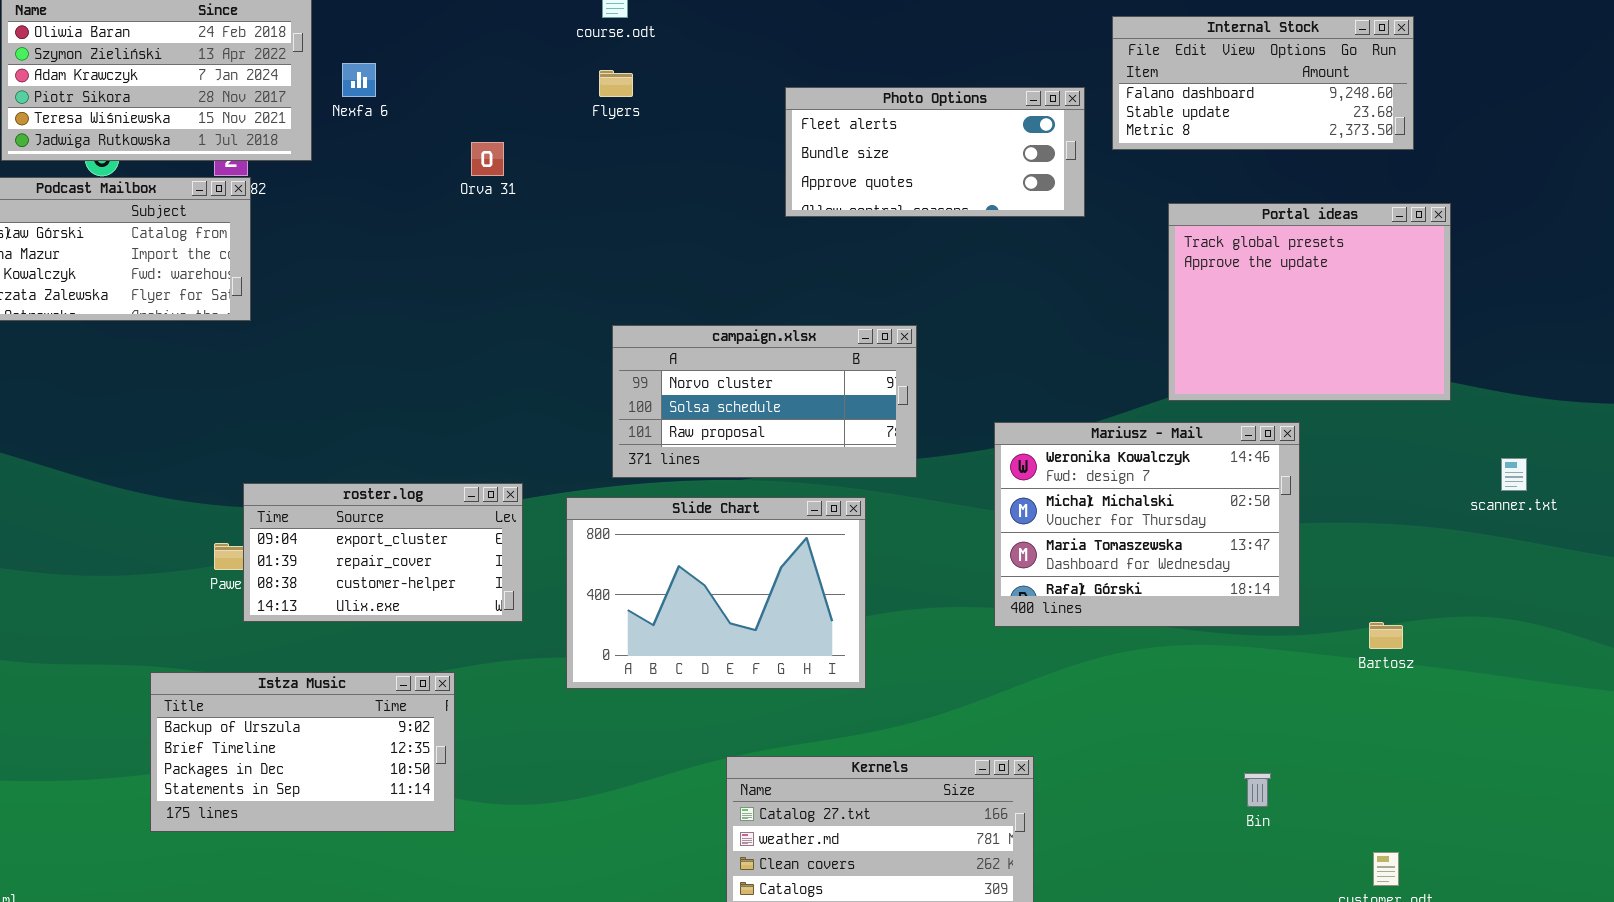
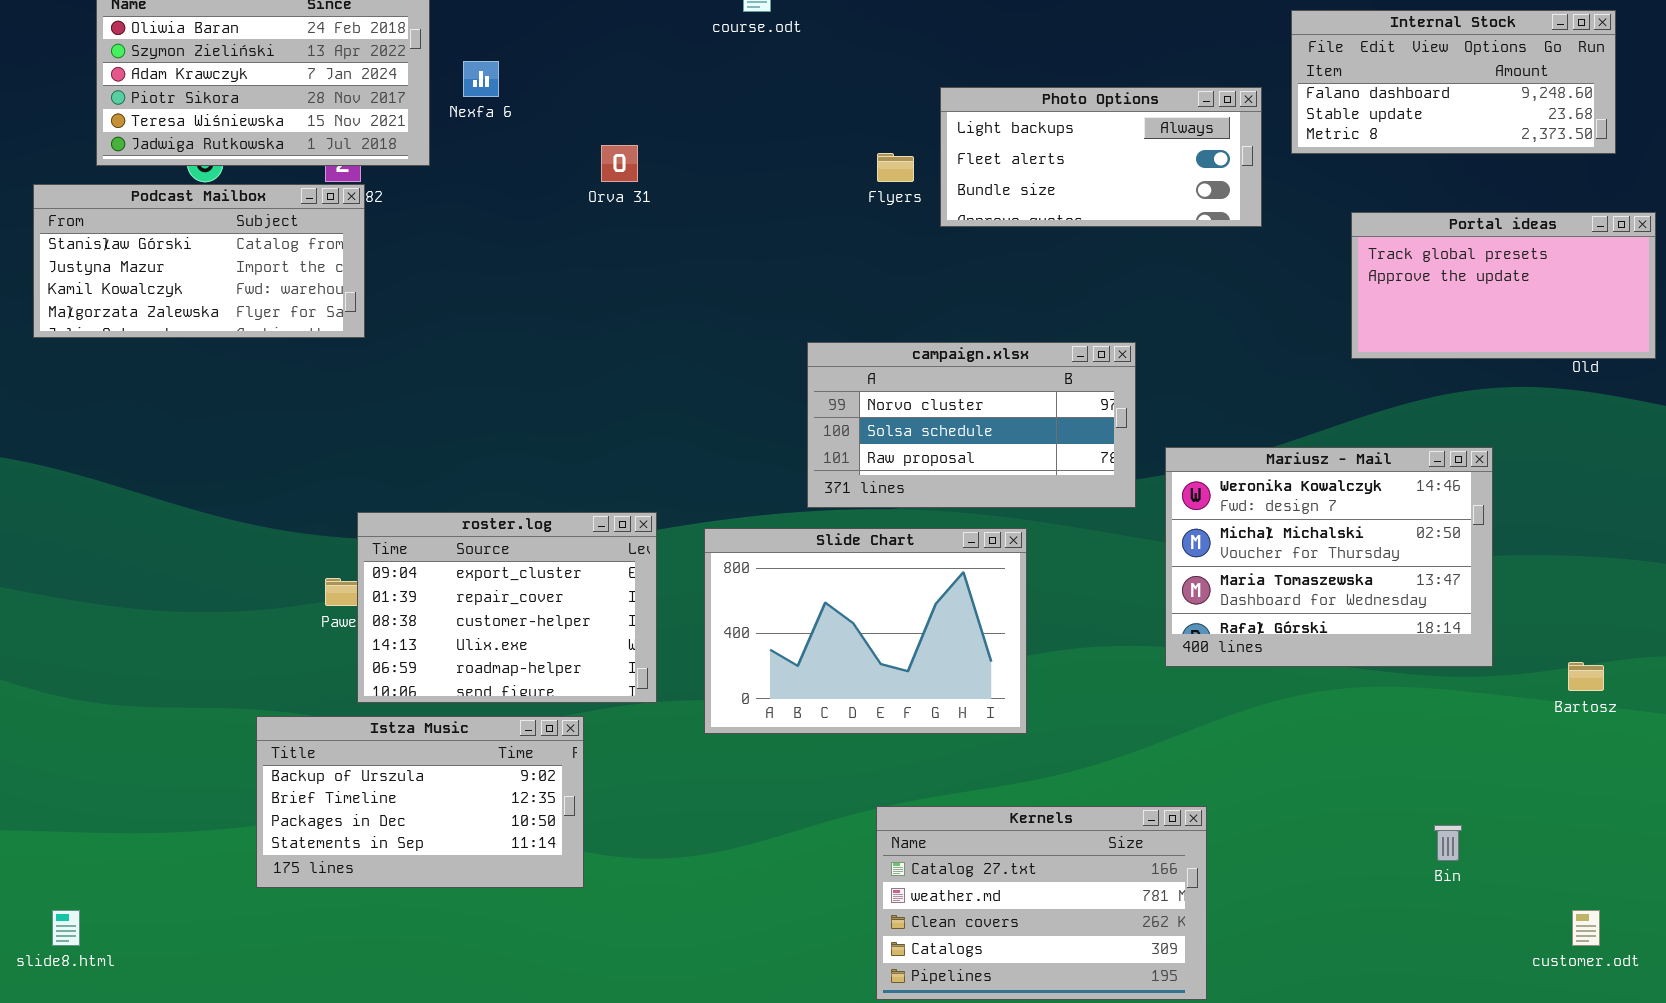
Flyers: [599,70,633,97] -> [877,153,914,182], moved
Photo Options: [785,87,1085,217] -> [940,87,1262,227], scrolled up 1 row
Portal ideas: [1168,203,1451,401] -> [1351,212,1656,359], resized
campaign.xlsx: [612,325,917,478] -> [807,342,1136,508], moved
roster.log: [243,483,523,622] -> [357,512,657,703], resized

